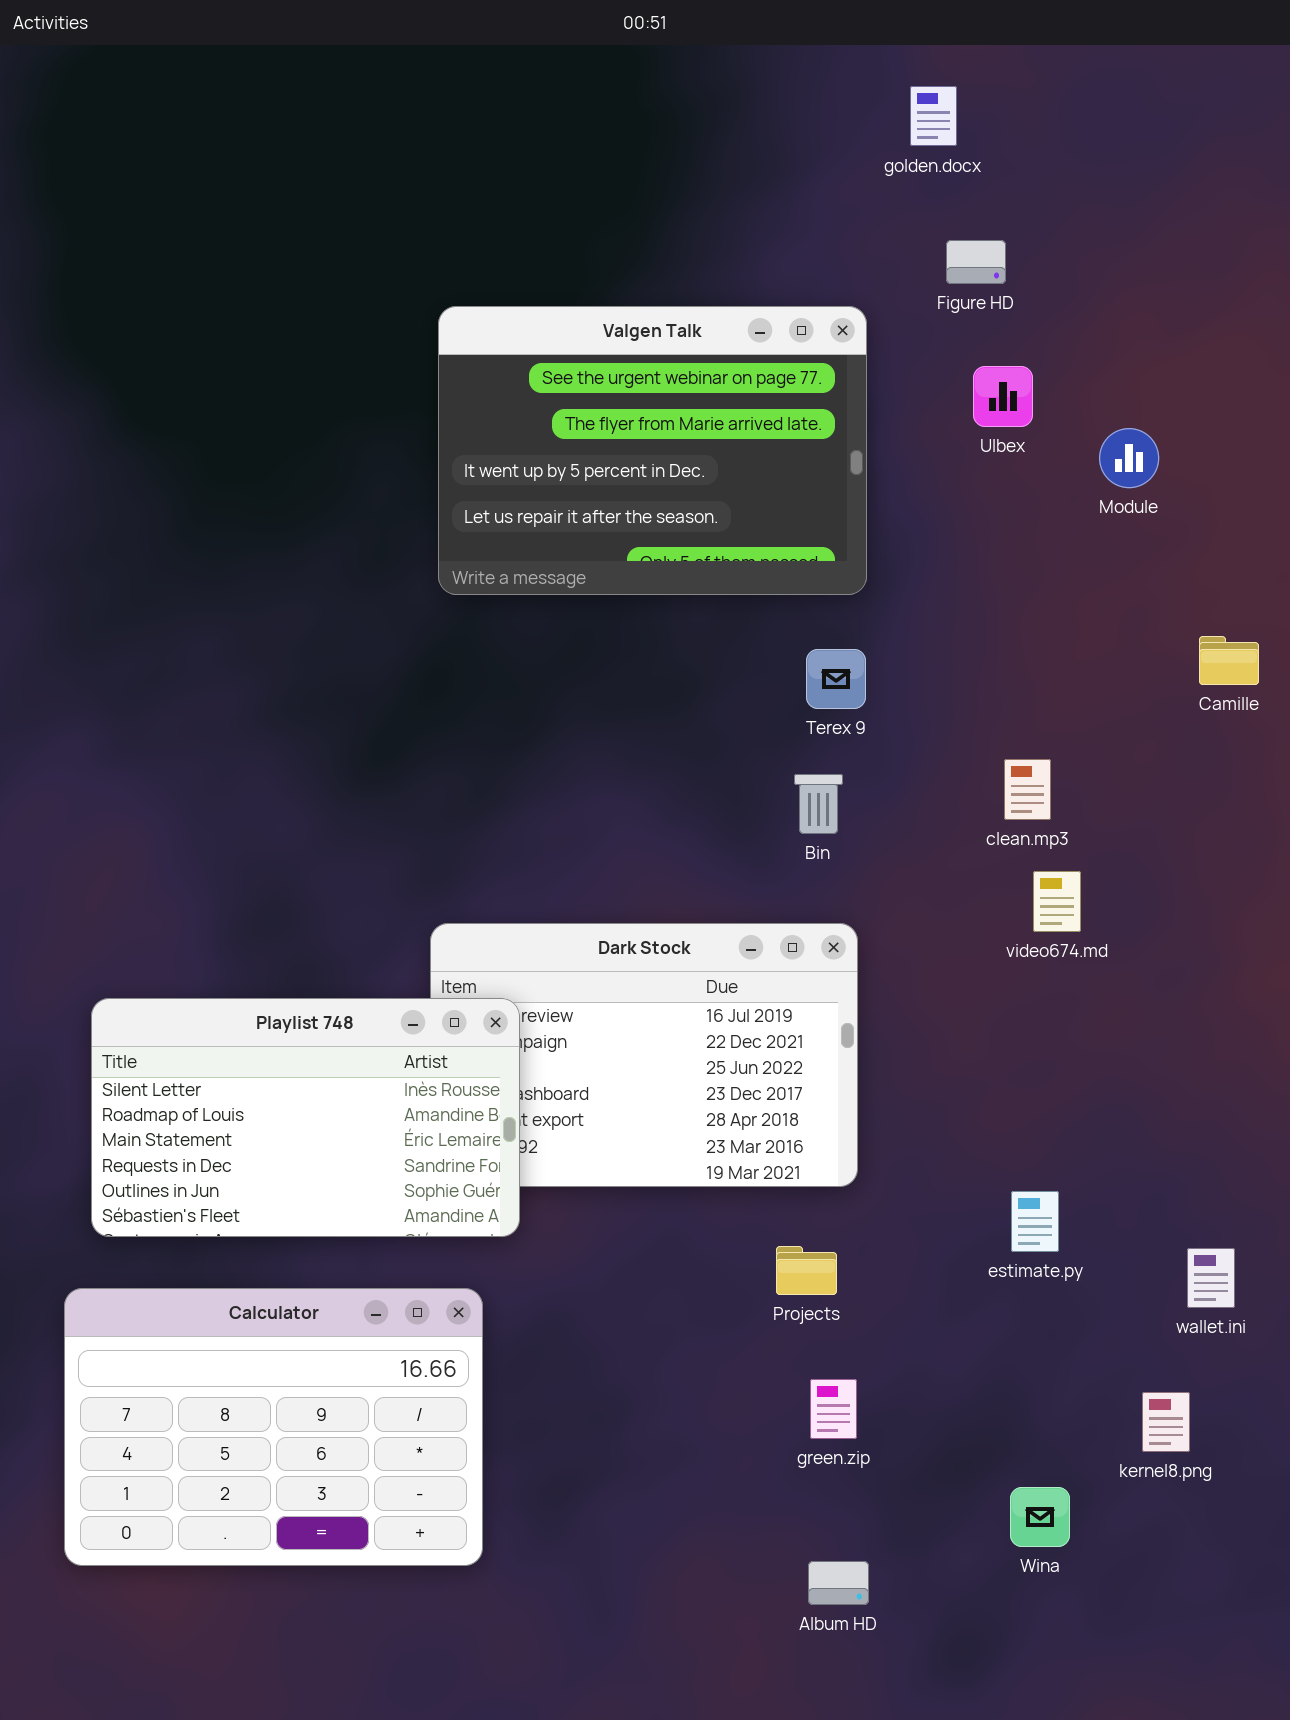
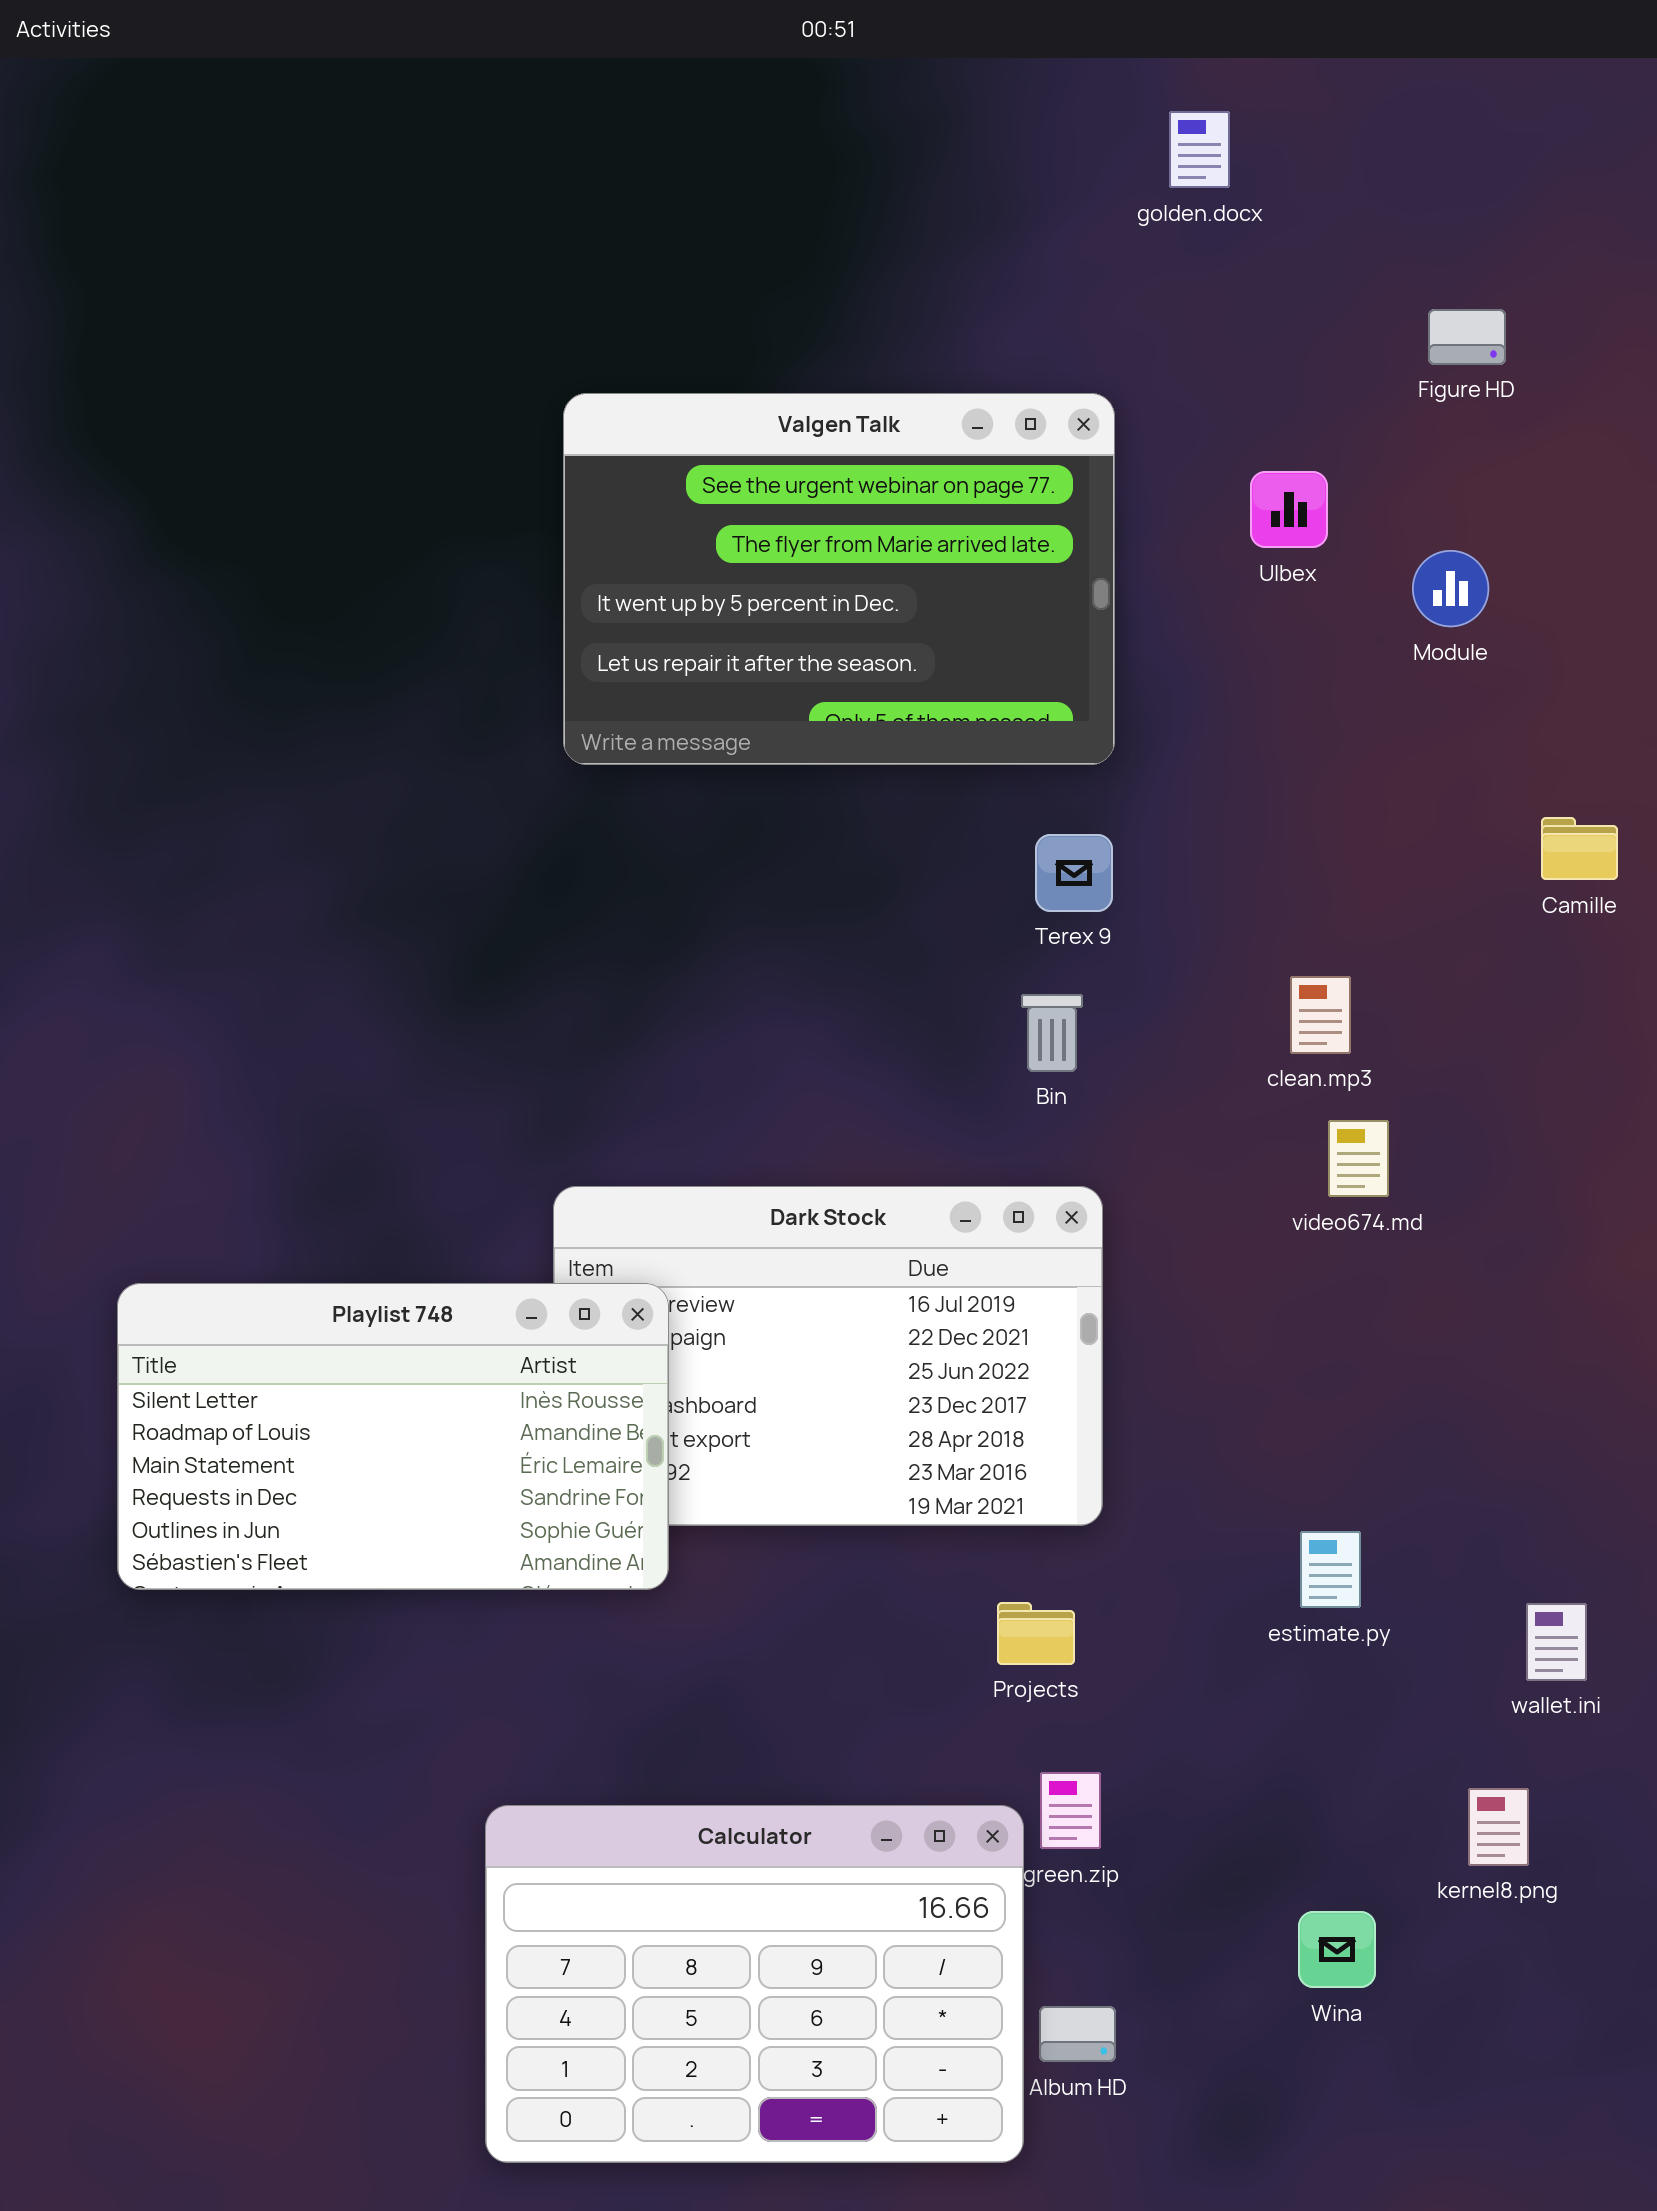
Figure HD: [946,240,1006,284] -> [1428,309,1506,365], moved
Calculator: [64,1288,483,1566] -> [485,1805,1024,2163], moved

